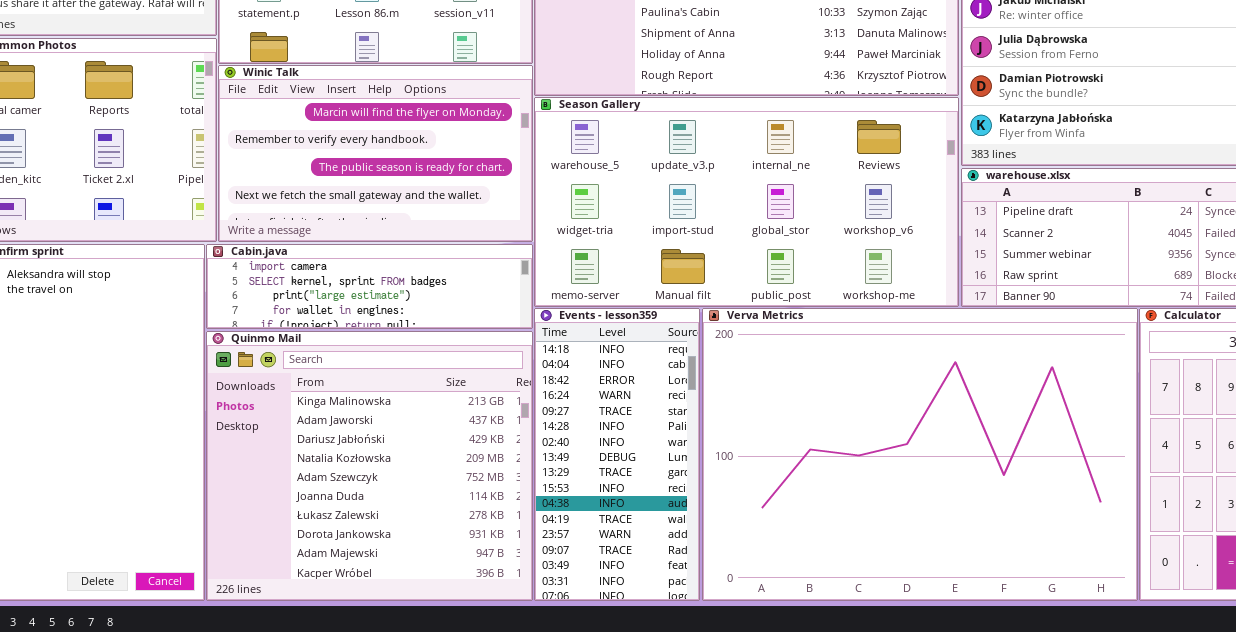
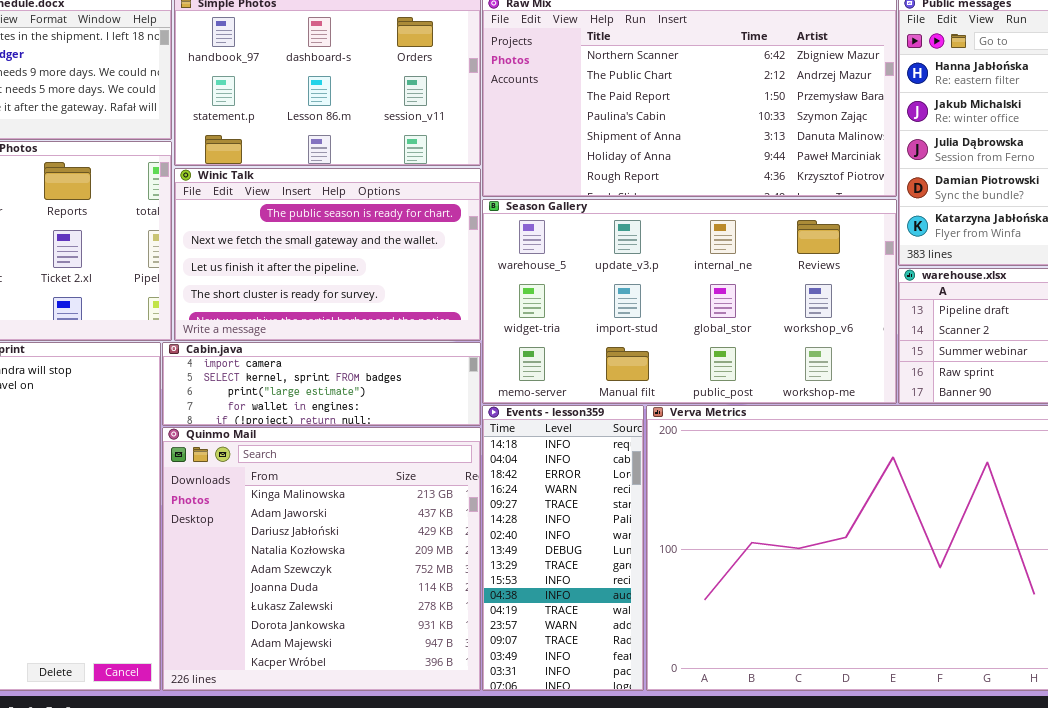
Winic Talk: [218,65,533,242] -> [174,168,481,341], scrolled down 2 rows

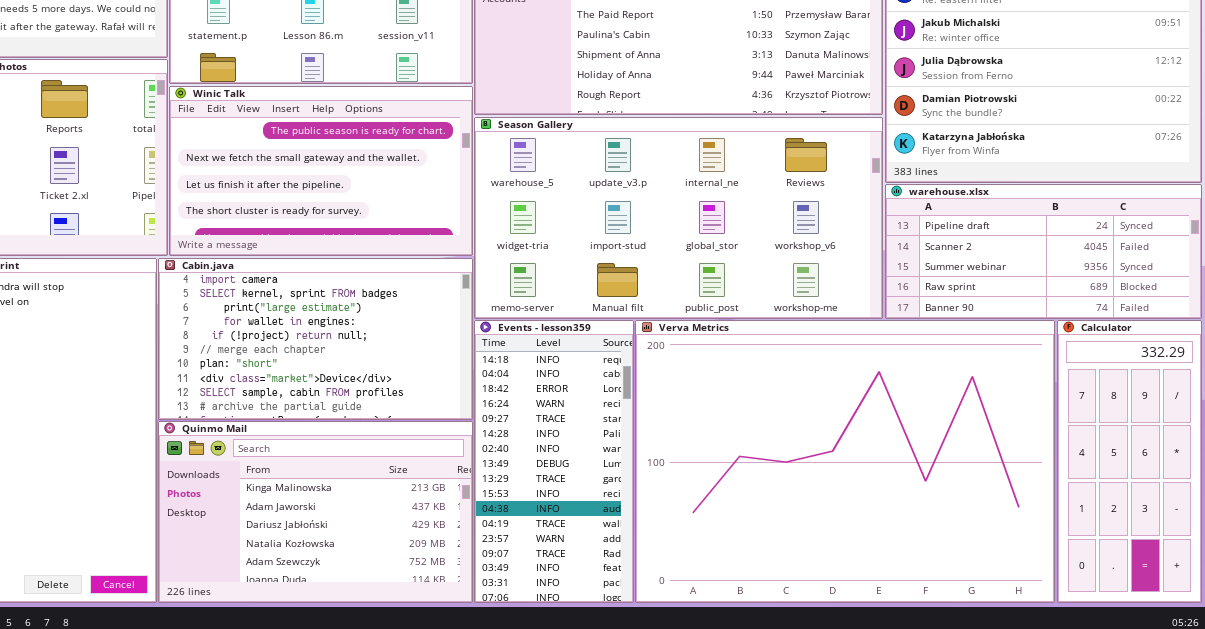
Cabin.java: [162,342,481,426] -> [158,258,473,420], resized
Quinmo Mail: [162,427,481,691] -> [158,421,473,603], resized

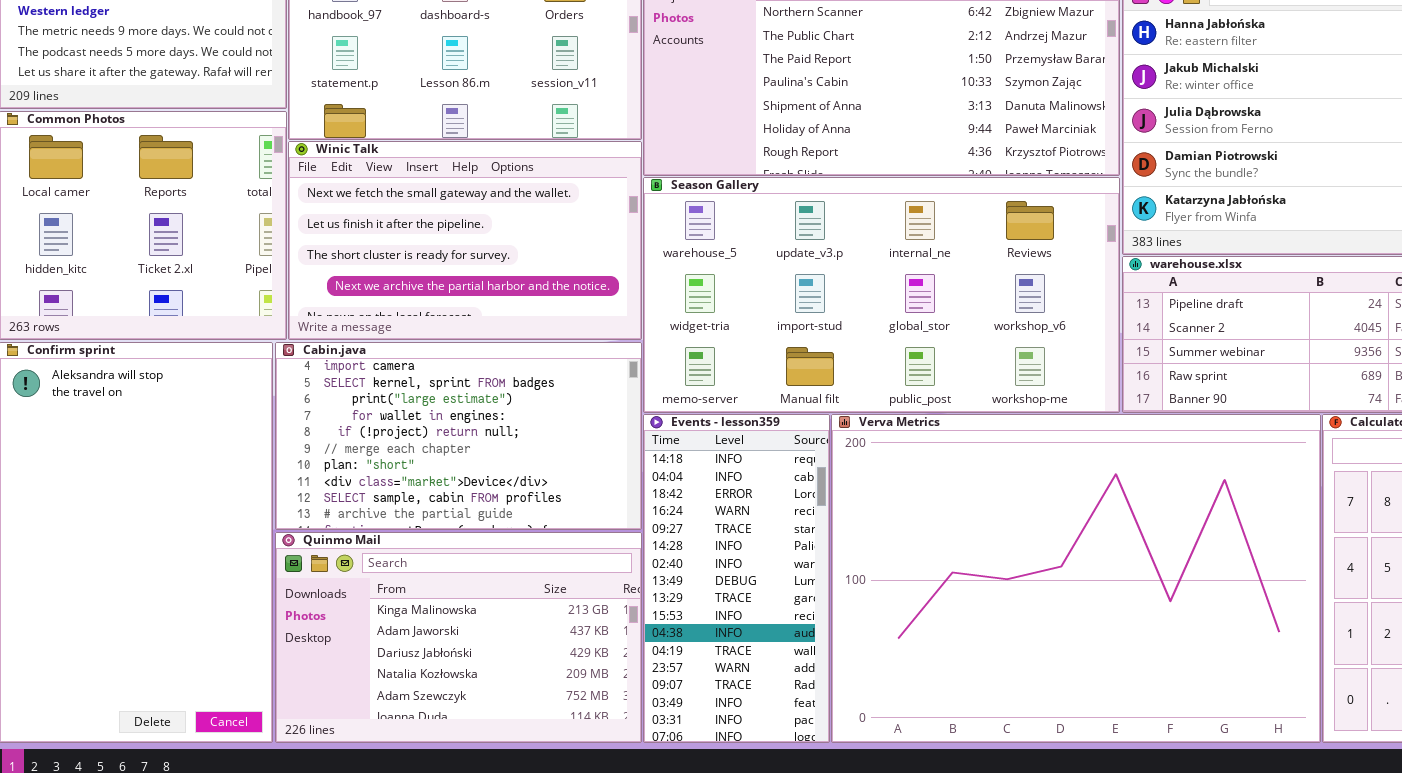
Winic Talk: [169,86,473,256] -> [288,141,642,340], scrolled down 1 row

